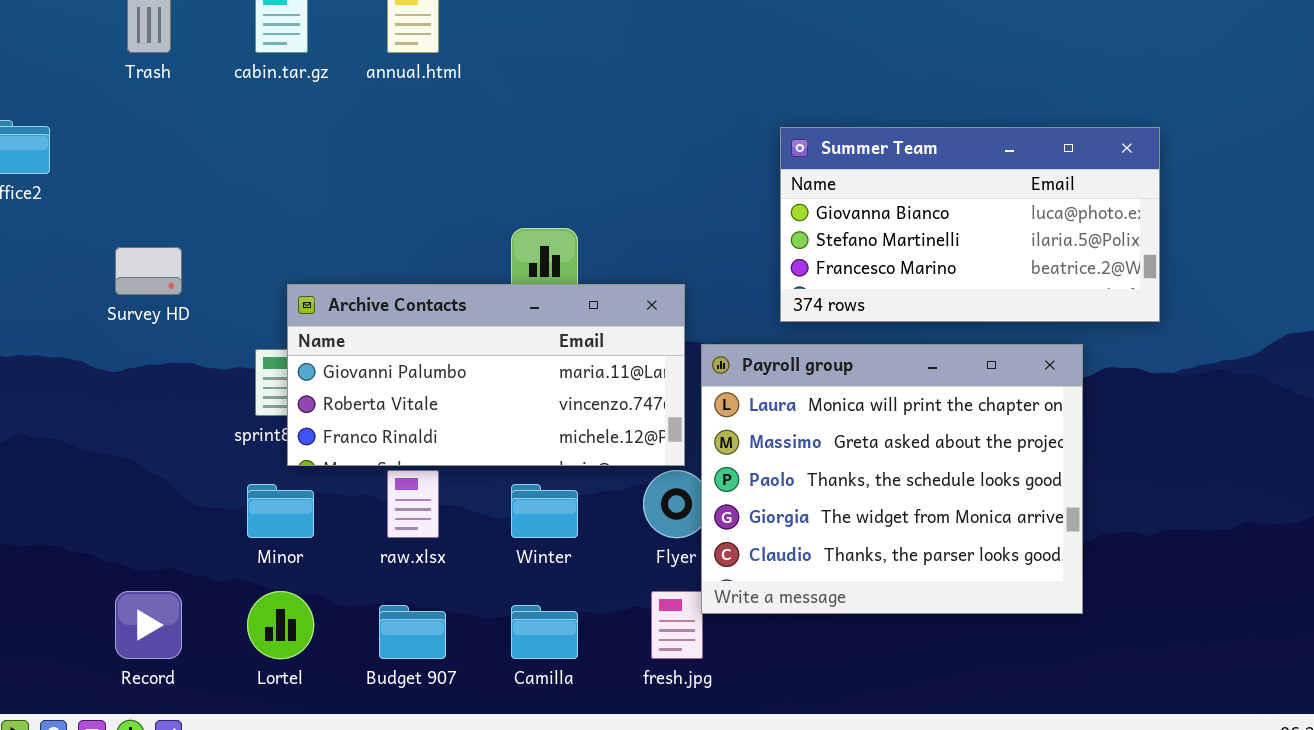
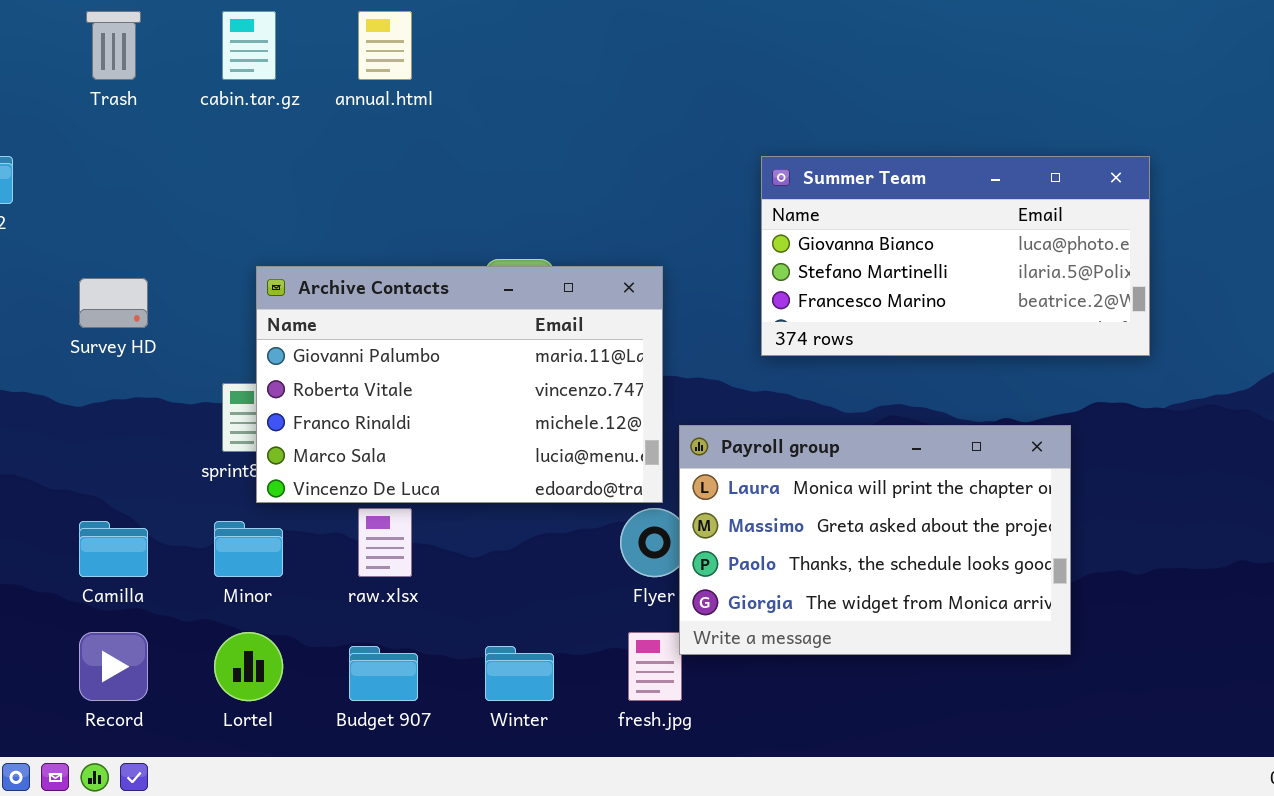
Archive Contacts: [287,284,685,466] -> [256,266,663,503], resized
Payroll group: [701,344,1083,614] -> [679,425,1071,655], resized
Winter: [511,484,578,538] -> [485,646,554,701], moved
Camilla: [511,605,578,659] -> [79,521,148,577], moved

